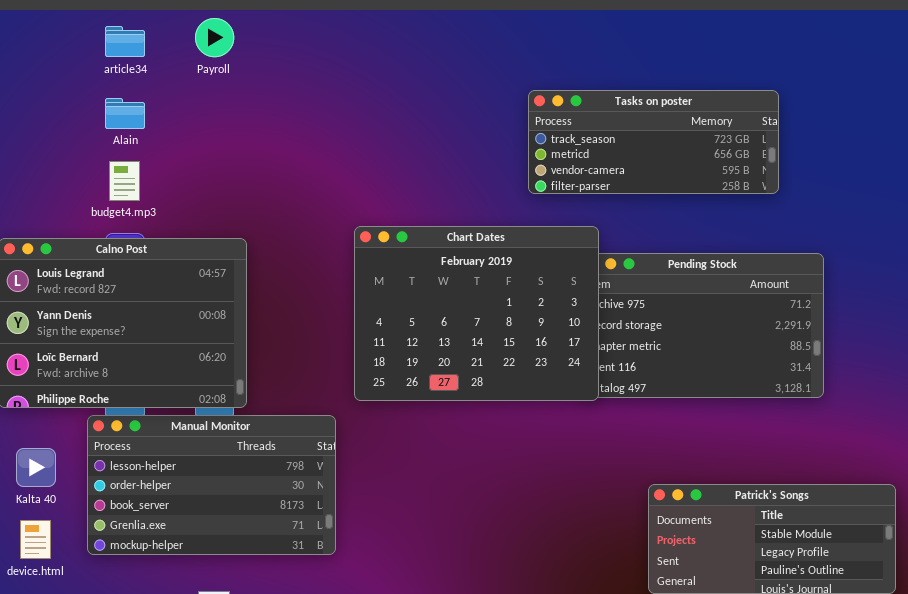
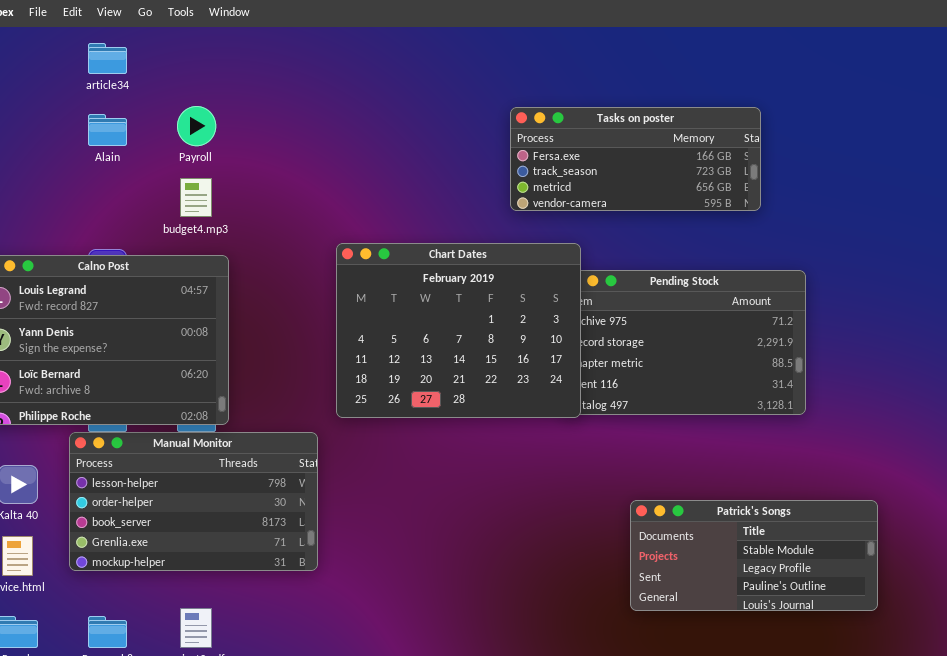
Payroll: [195,18,234,57] -> [177,106,216,146], moved
Tasks on poster: [528,90,779,194] -> [510,107,761,211], scrolled up 1 row
budget4.mp3: [109,161,140,201] -> [180,178,212,217], moved

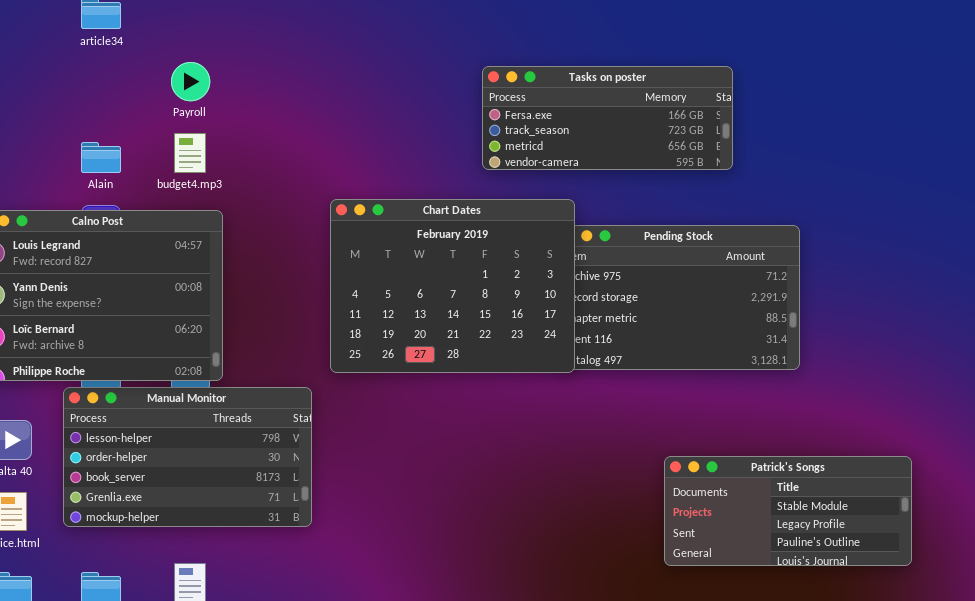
Tasks on poster: [510,107,761,211] -> [482,66,733,170], moved
Alain: [88,114,127,146] -> [81,142,121,173], moved
Patrick's Songs: [630,500,878,611] -> [664,456,912,566], moved

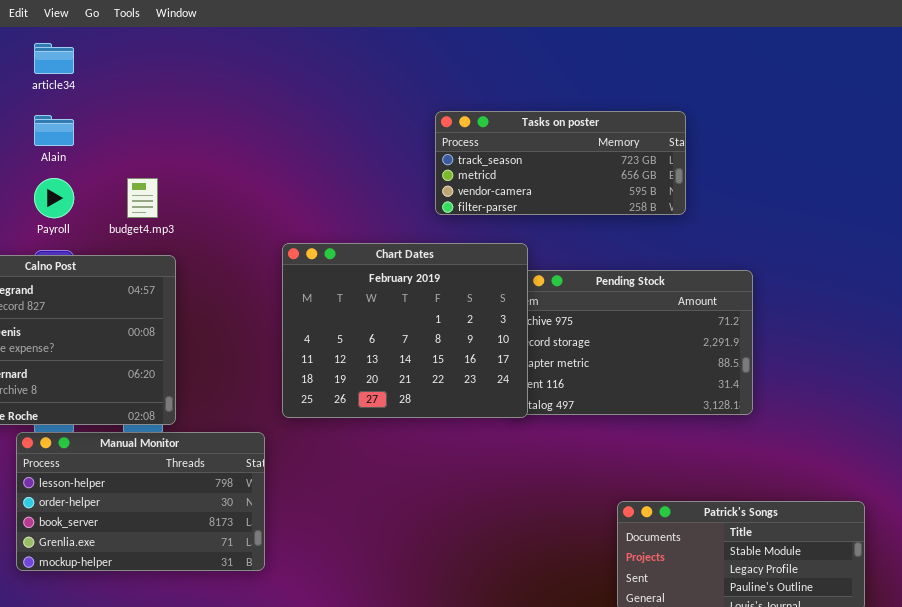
Payroll: [171,62,210,101] -> [34,178,74,218], moved
Tasks on poster: [482,66,733,170] -> [435,111,686,215], scrolled down 1 row
Alain: [81,142,121,173] -> [34,115,74,146], moved

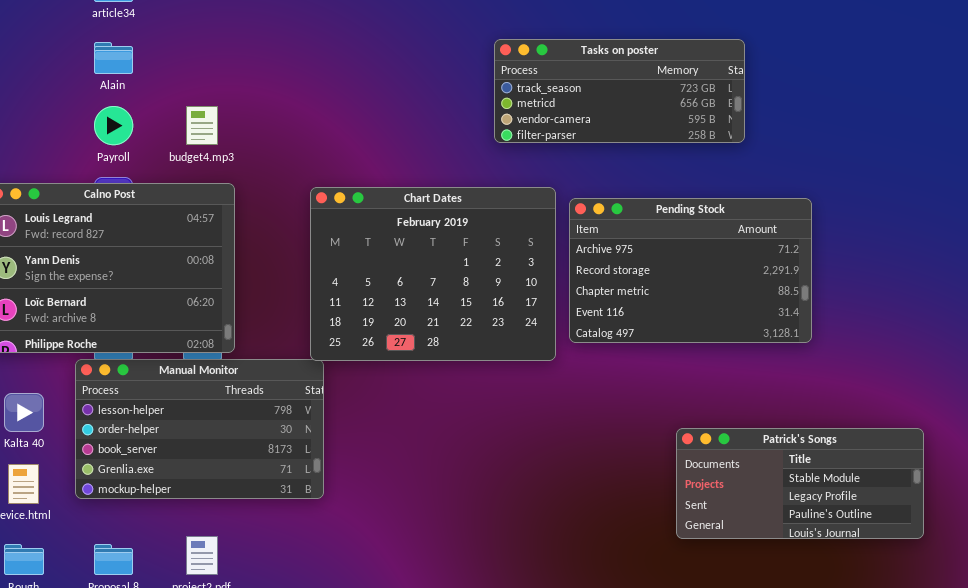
Chart Dates: [282,243,528,418] -> [310,187,556,361], moved

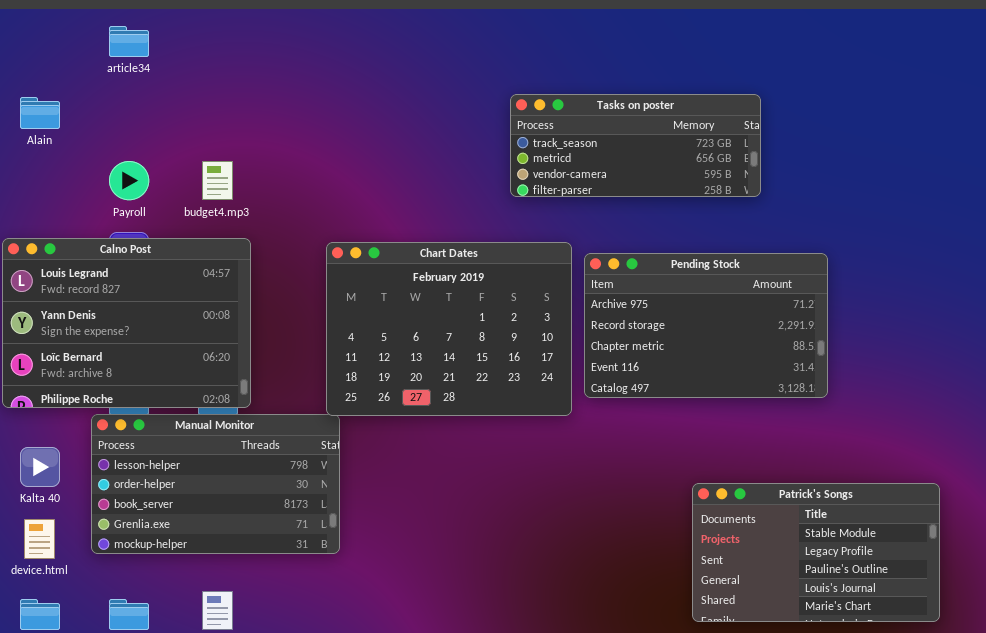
Alain: [94,42,133,74] -> [20,97,60,129], moved
Patrick's Songs: [676,428,924,539] -> [692,483,940,622], resized

